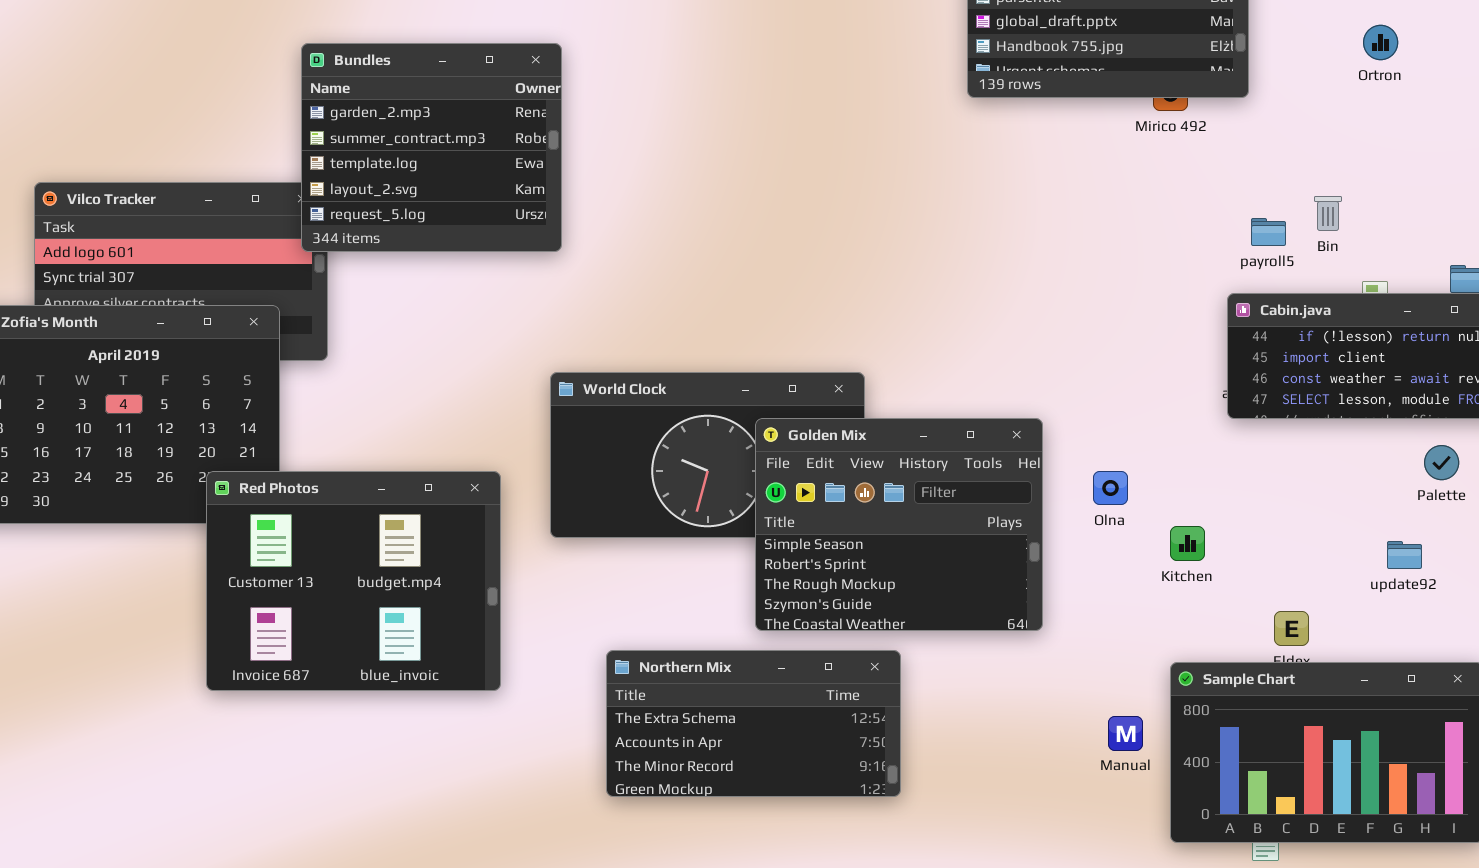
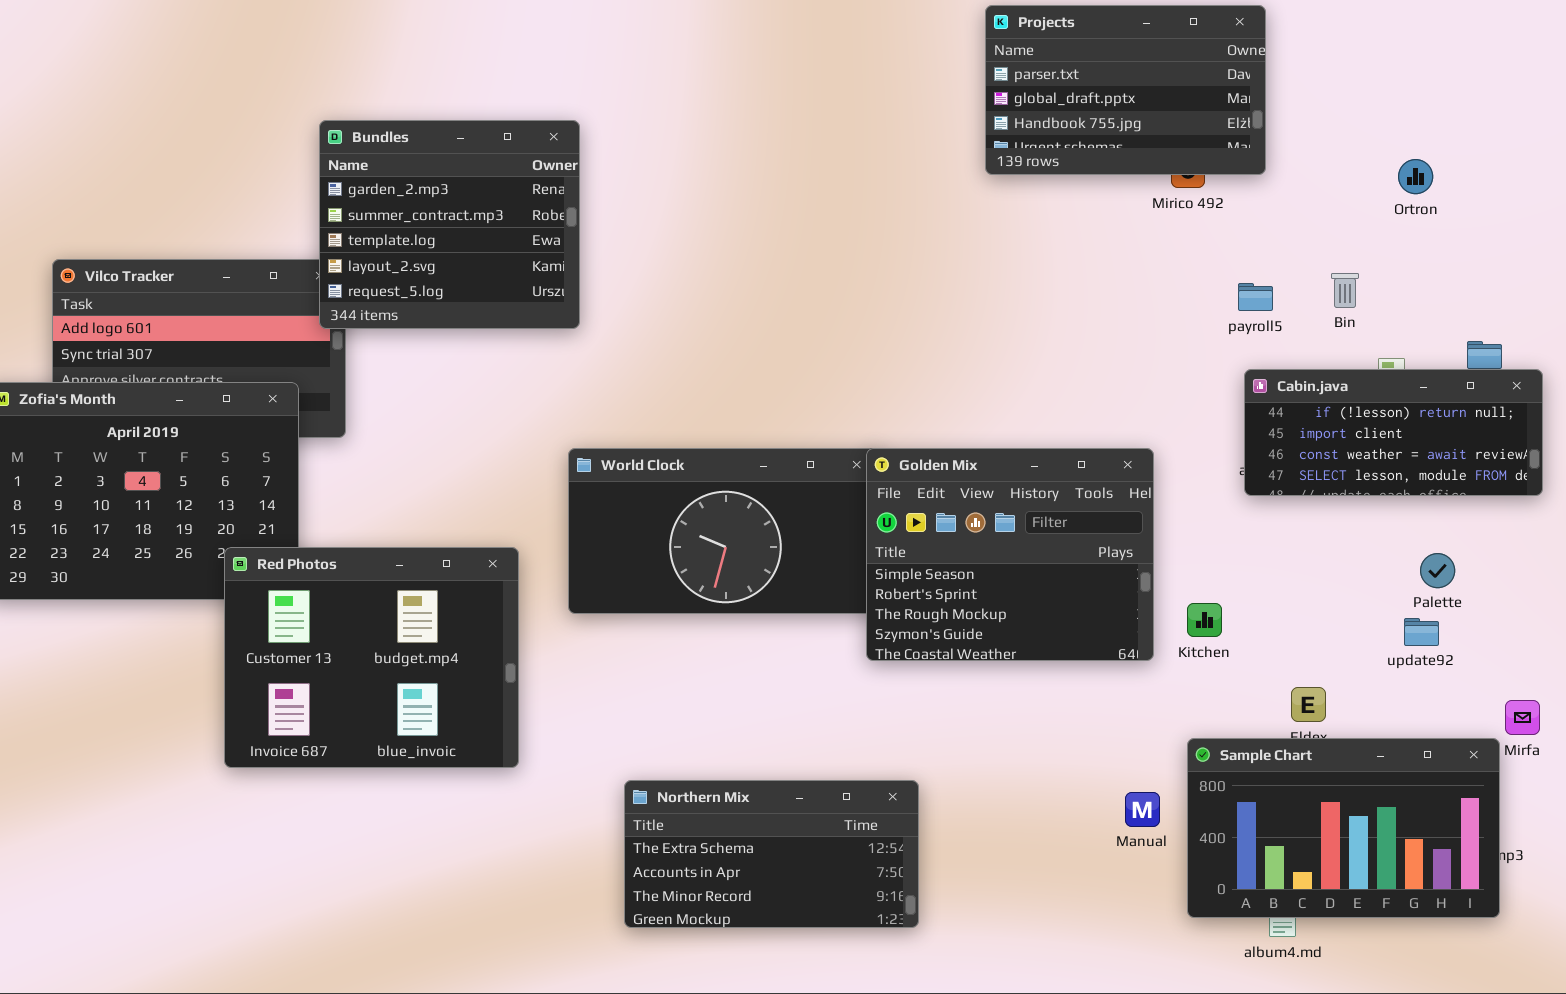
Ortron: [1363,25,1398,60] -> [1398,159,1433,194], moved
payroll5: [1251,218,1286,246] -> [1238,283,1273,311], moved
Golden Mix: [755,418,1043,631] -> [866,448,1154,661], moved
Palette: [1424,445,1459,480] -> [1420,553,1455,588], moved
Northern Mix: [606,650,901,797] -> [624,780,919,928], moved

